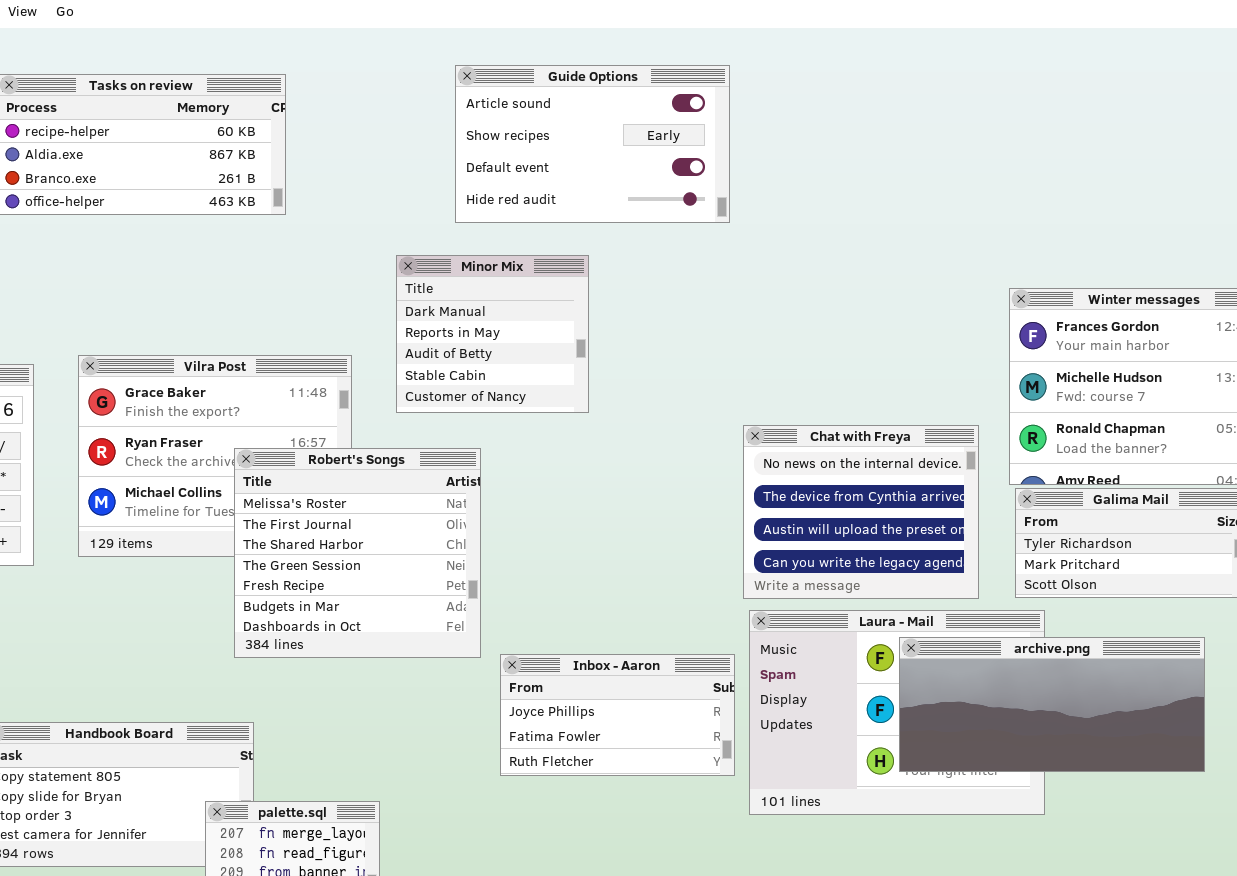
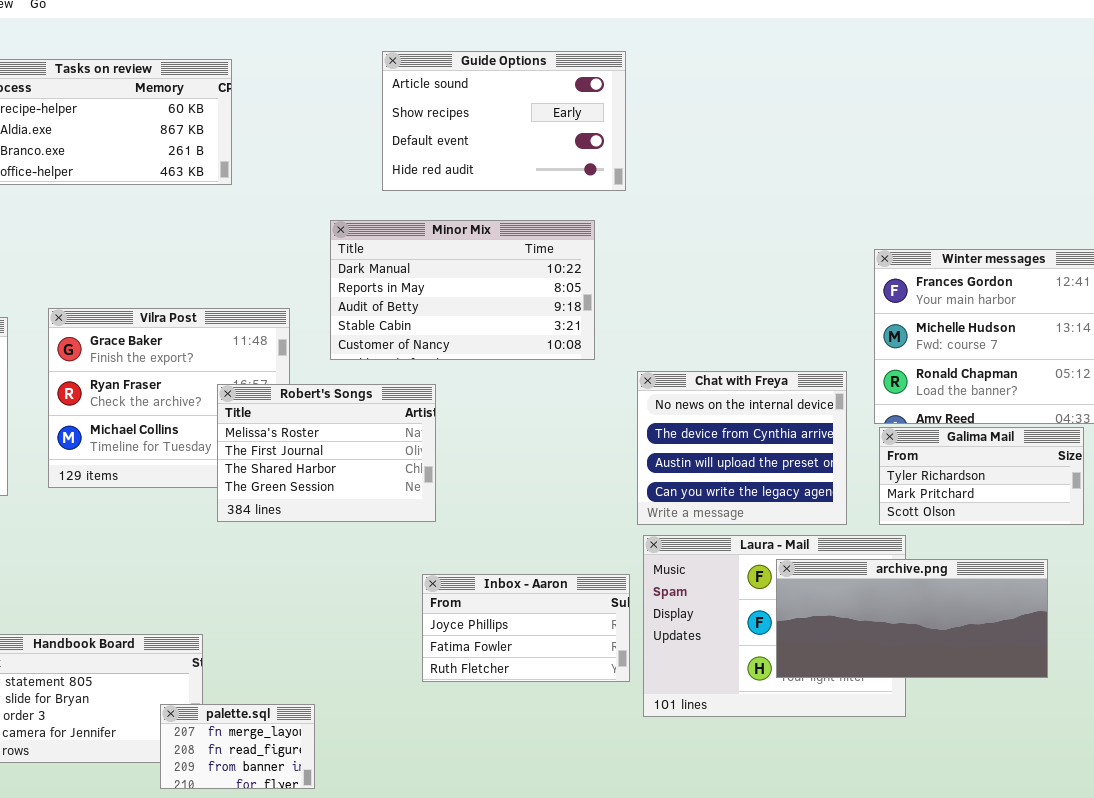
Minor Mix: [396,255,589,413] -> [330,220,595,360], resized
Robert's Songs: [234,448,481,658] -> [217,384,436,522], moved, resized

